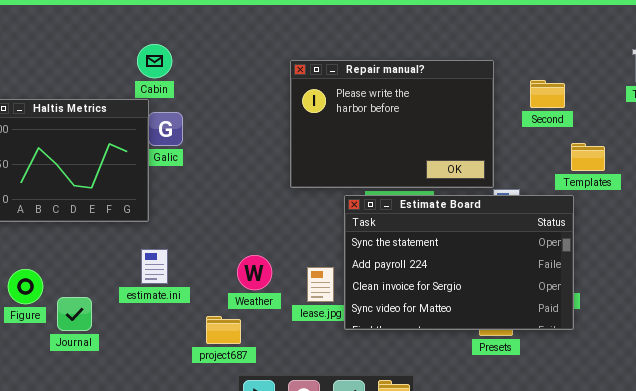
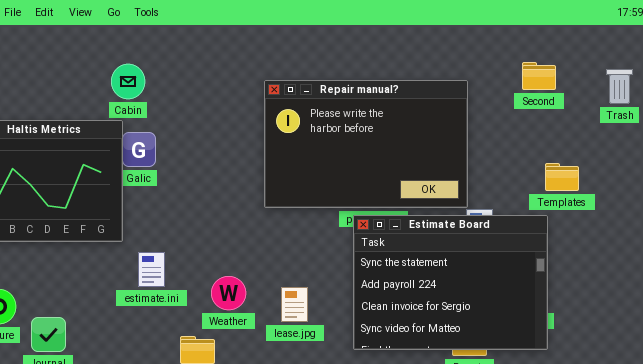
Second: [530,80,565,108] -> [522,62,556,90], moved
Estimate Board: [344,195,574,330] -> [353,215,548,350], resized
estimate.ini: [141,249,168,284] -> [138,252,165,287], moved

